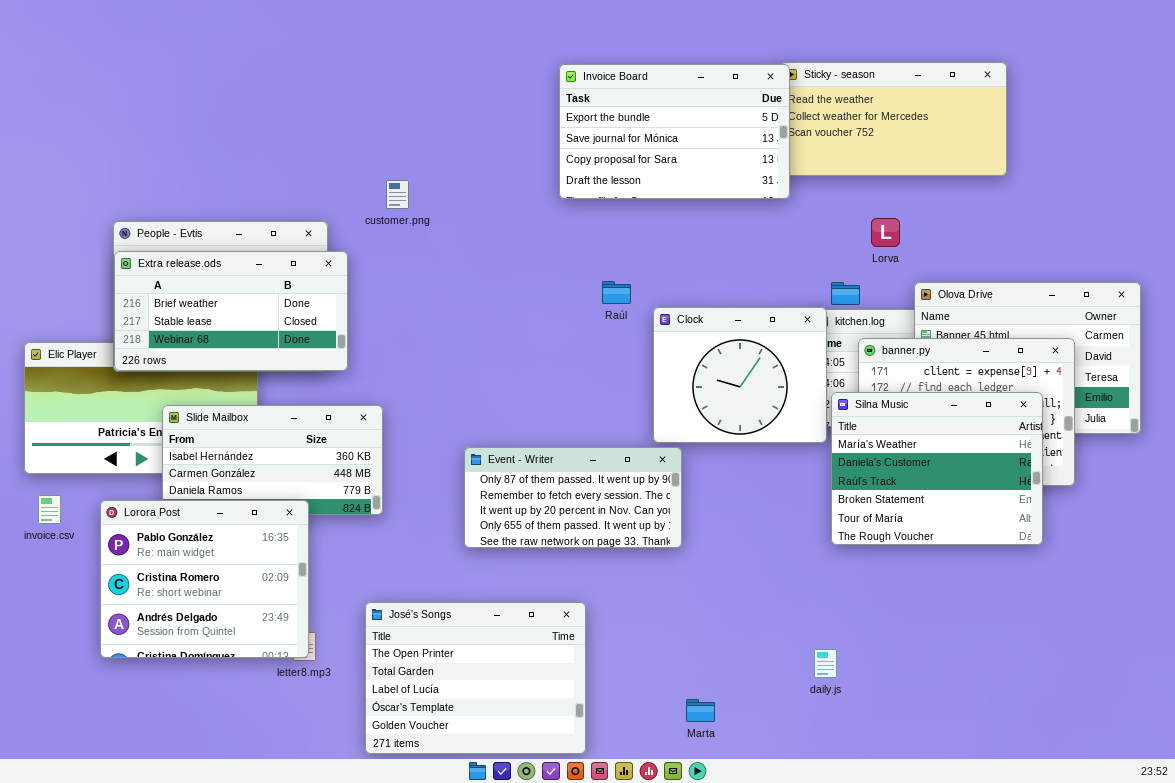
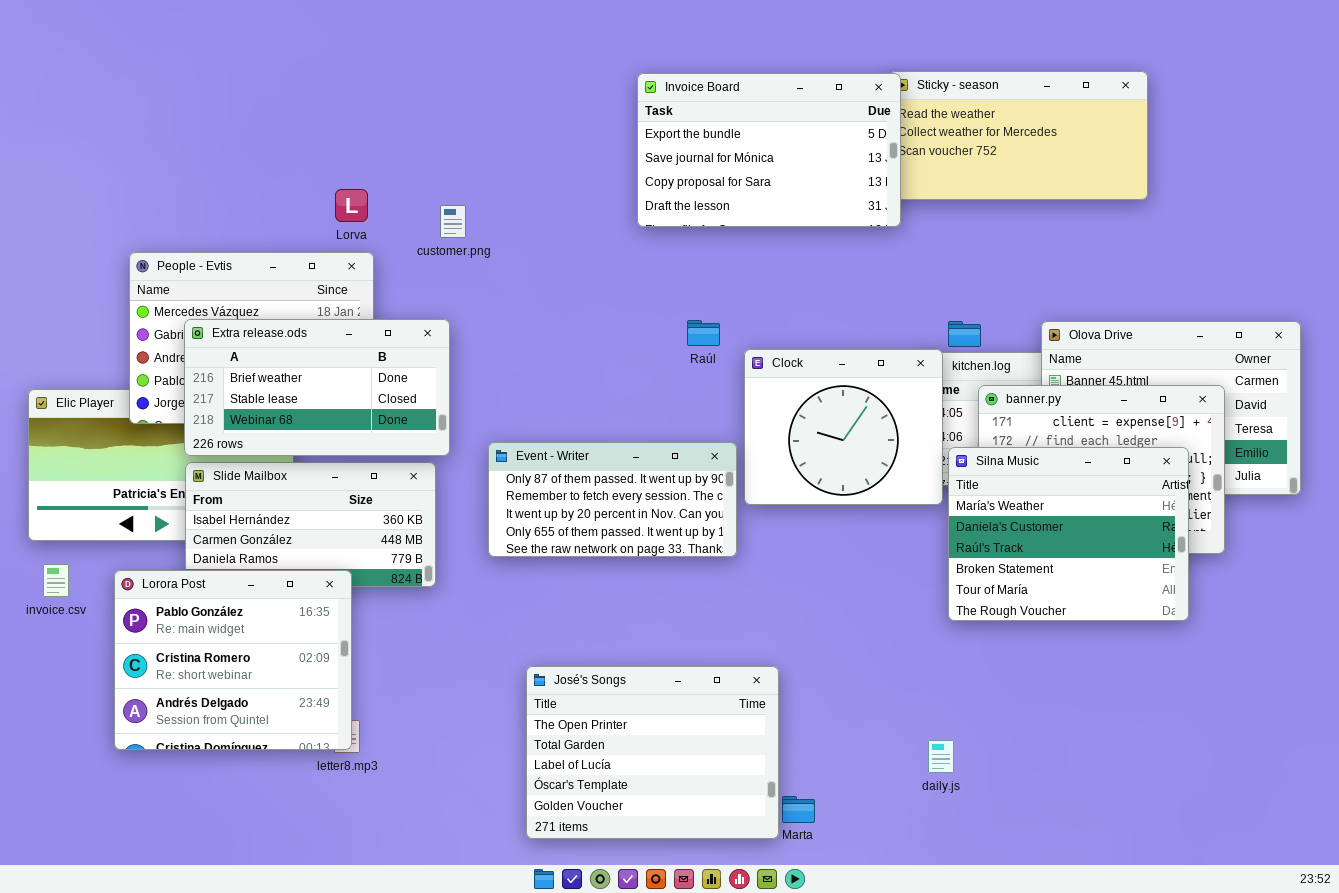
Lorva: [871,218,900,247] -> [335,189,368,222], moved
Extra release.ods: [114,251,348,371] -> [184,319,450,456], moved
Event - Writer: [464,447,682,548] -> [488,442,737,557], moved
José's Songs: [365,602,586,754] -> [526,666,779,839], moved

